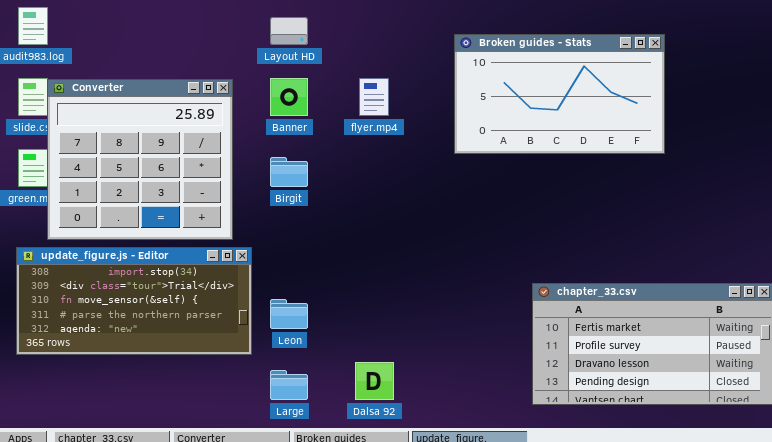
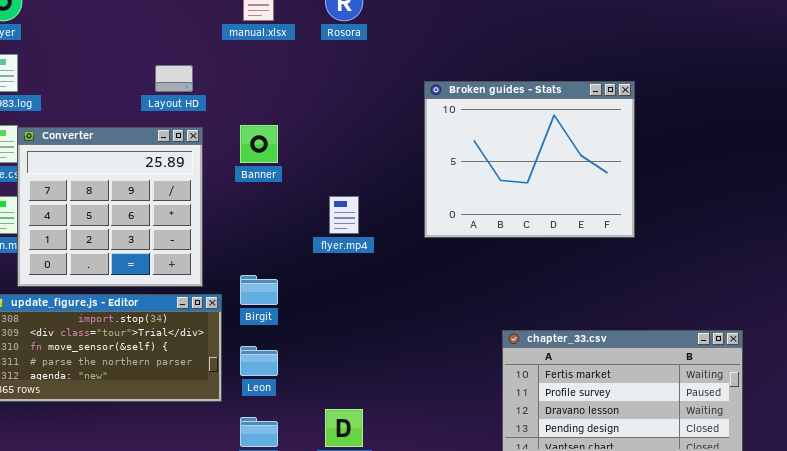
Layout HD: [270,17,308,45] -> [155,65,193,92], moved
Broken guides - Stats: [454,34,665,154] -> [424,81,635,238], resized
flyer.mp4: [359,78,389,116] -> [329,196,359,234], moved
Birgit: [270,157,308,187] -> [240,275,278,305], moved

